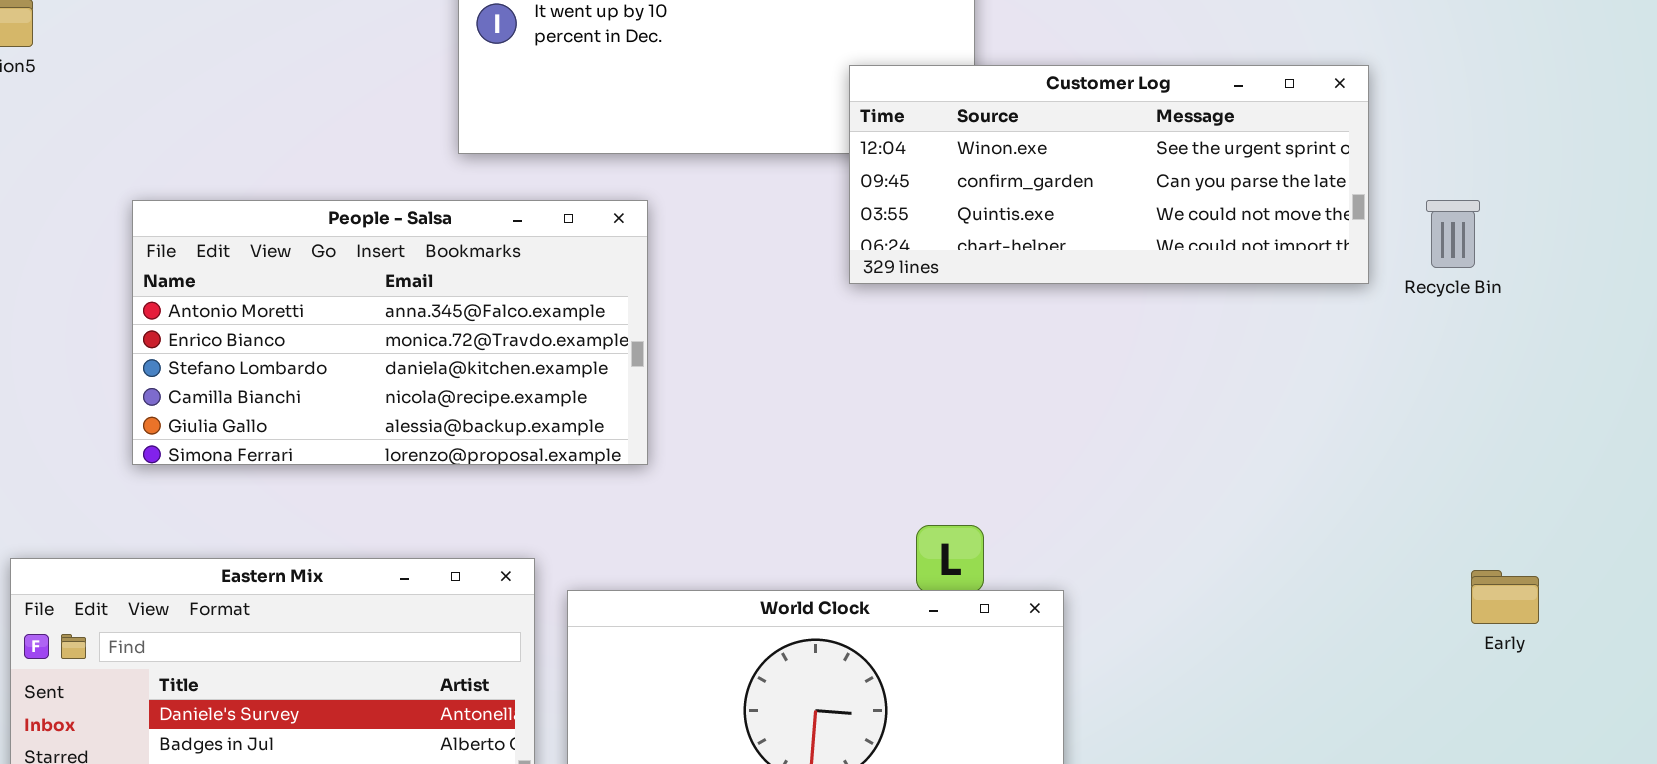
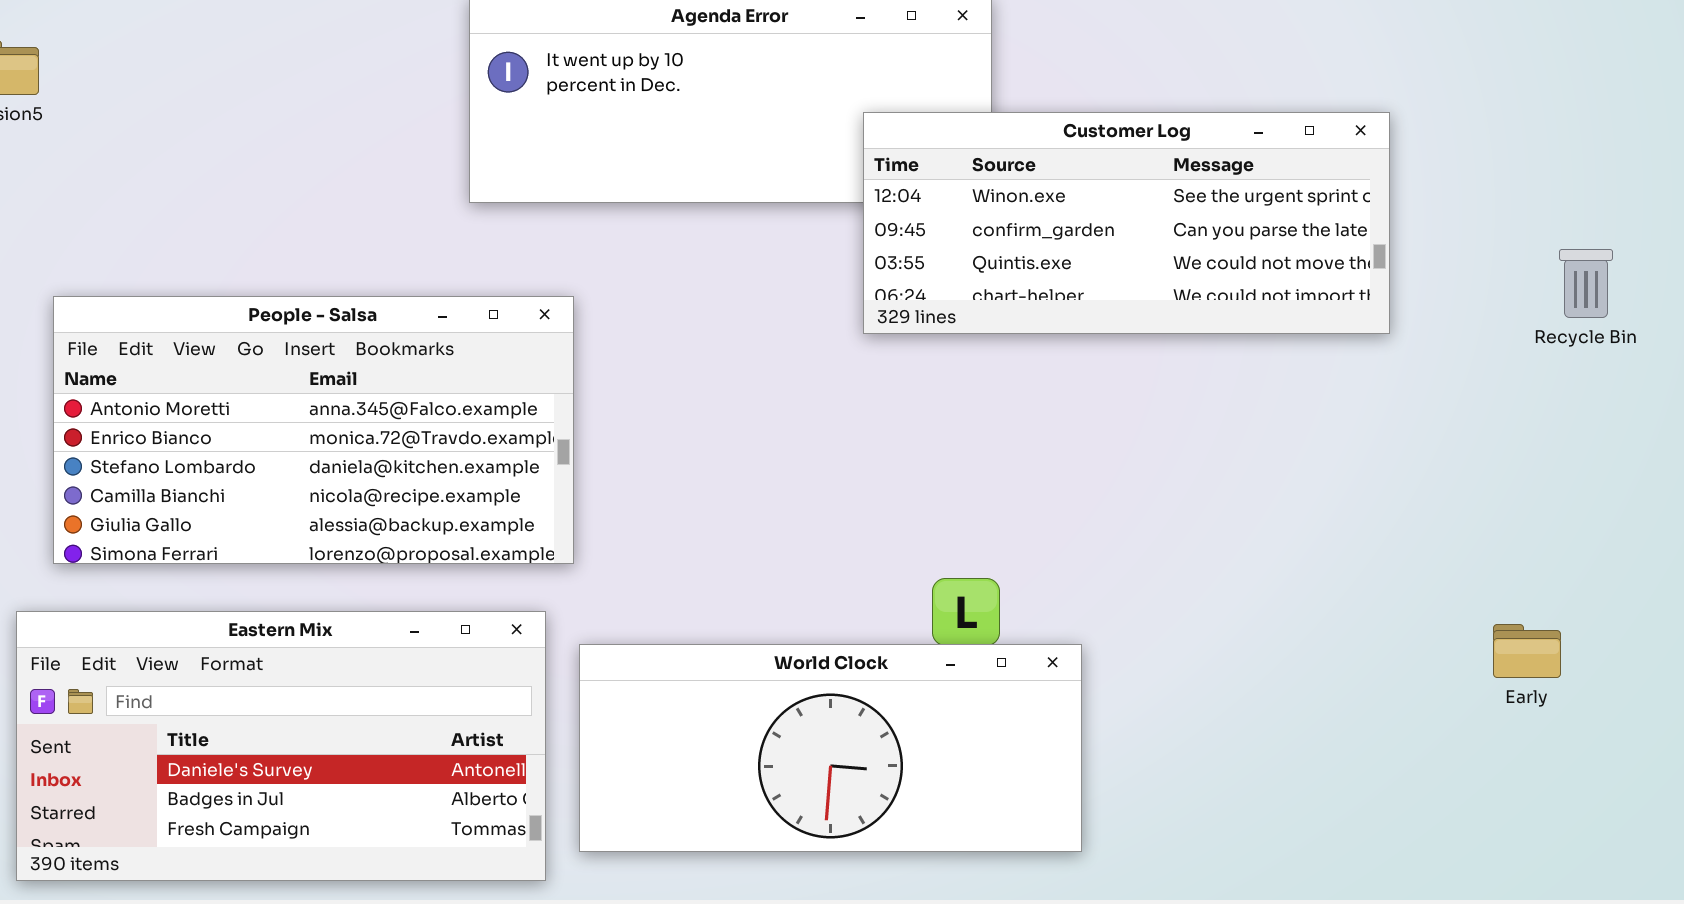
People - Salsa: [132,200,648,465] -> [53,296,574,564], moved
Recycle Bin: [1426,200,1480,268] -> [1559,249,1613,318], moved

